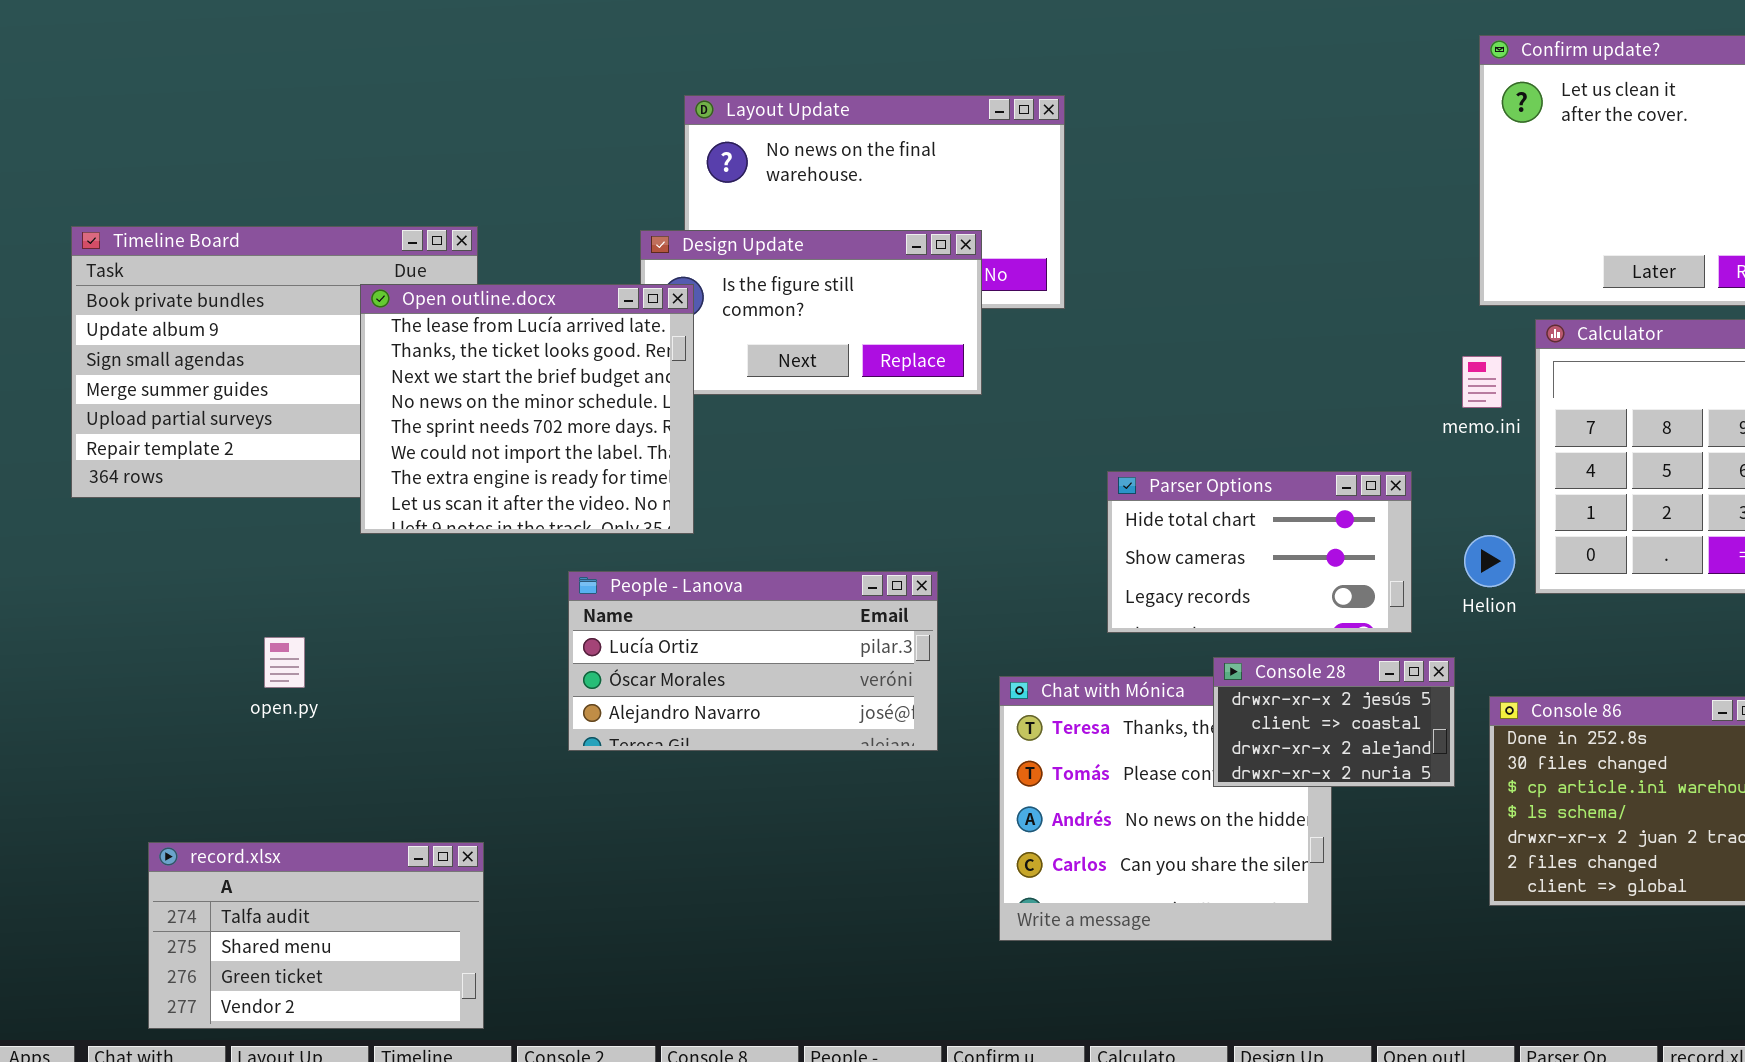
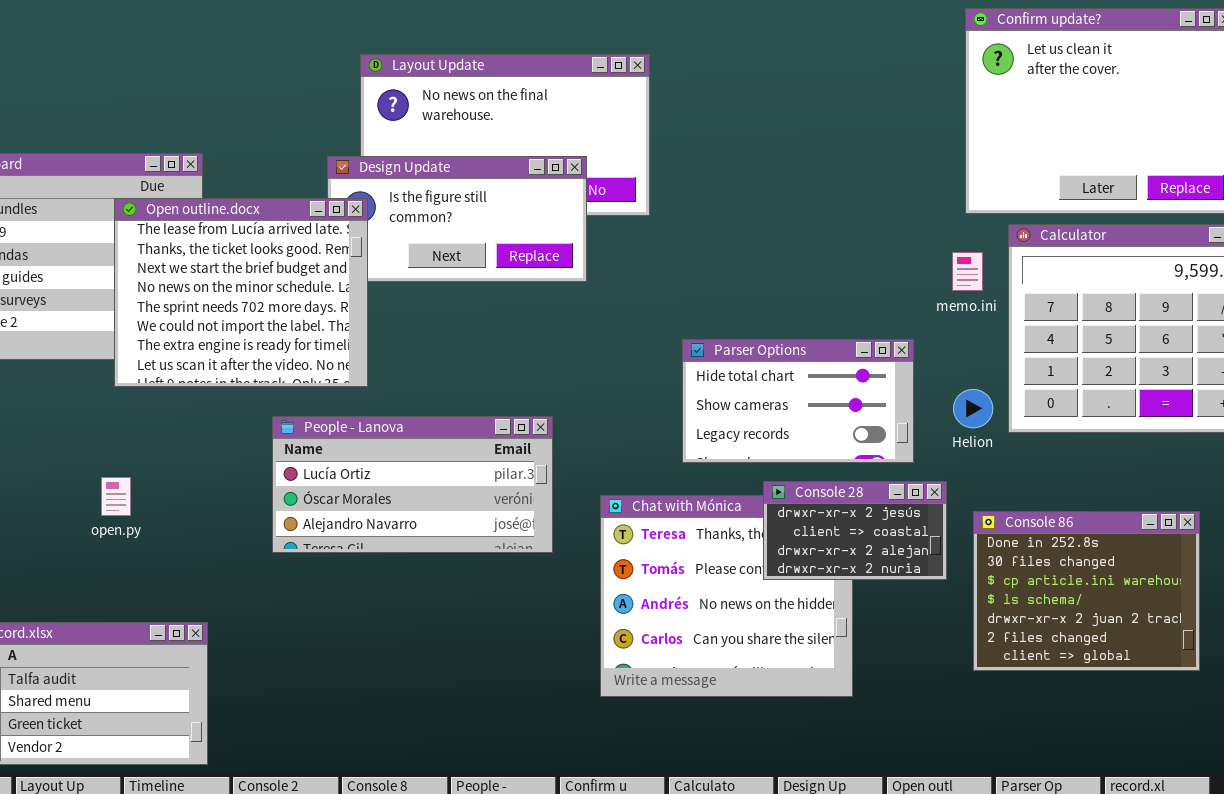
open.py: [264,637,305,688] -> [101,477,131,516], moved

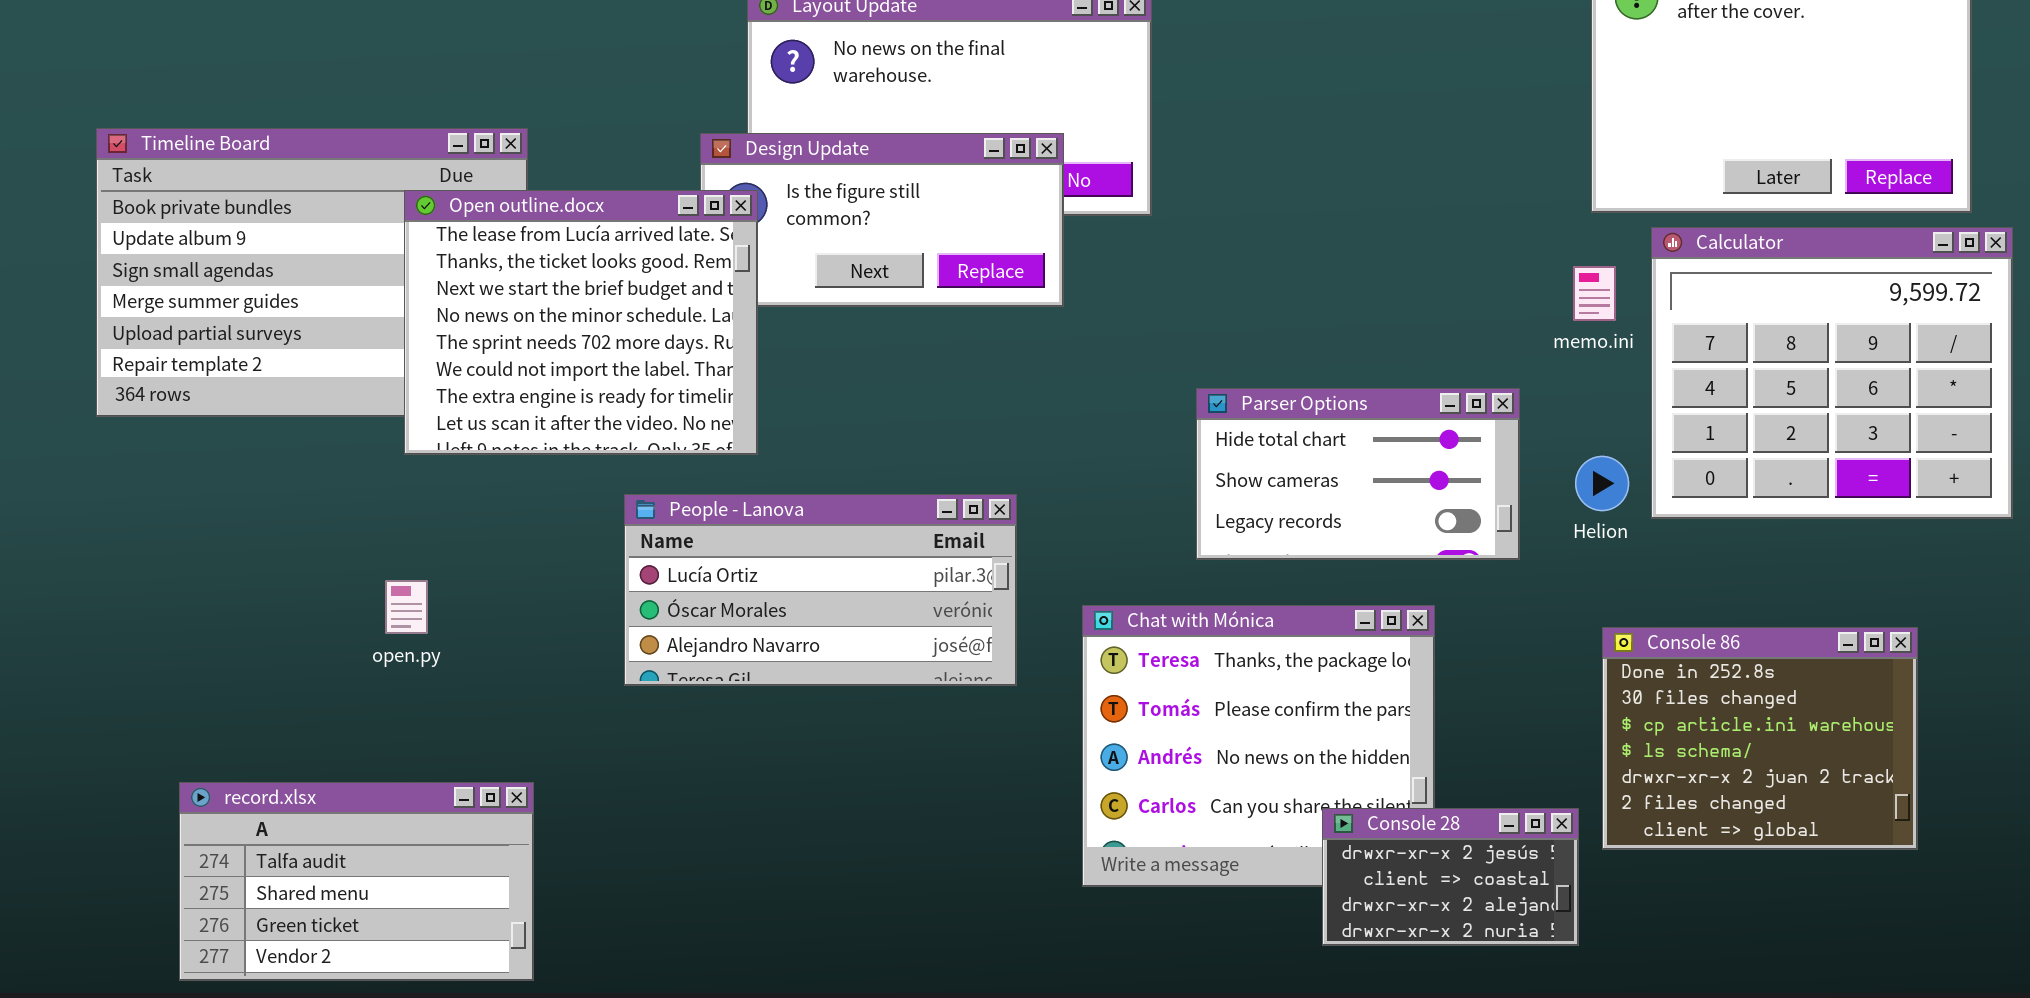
Console 28: [763,481,947,580] -> [1322,808,1579,946], moved

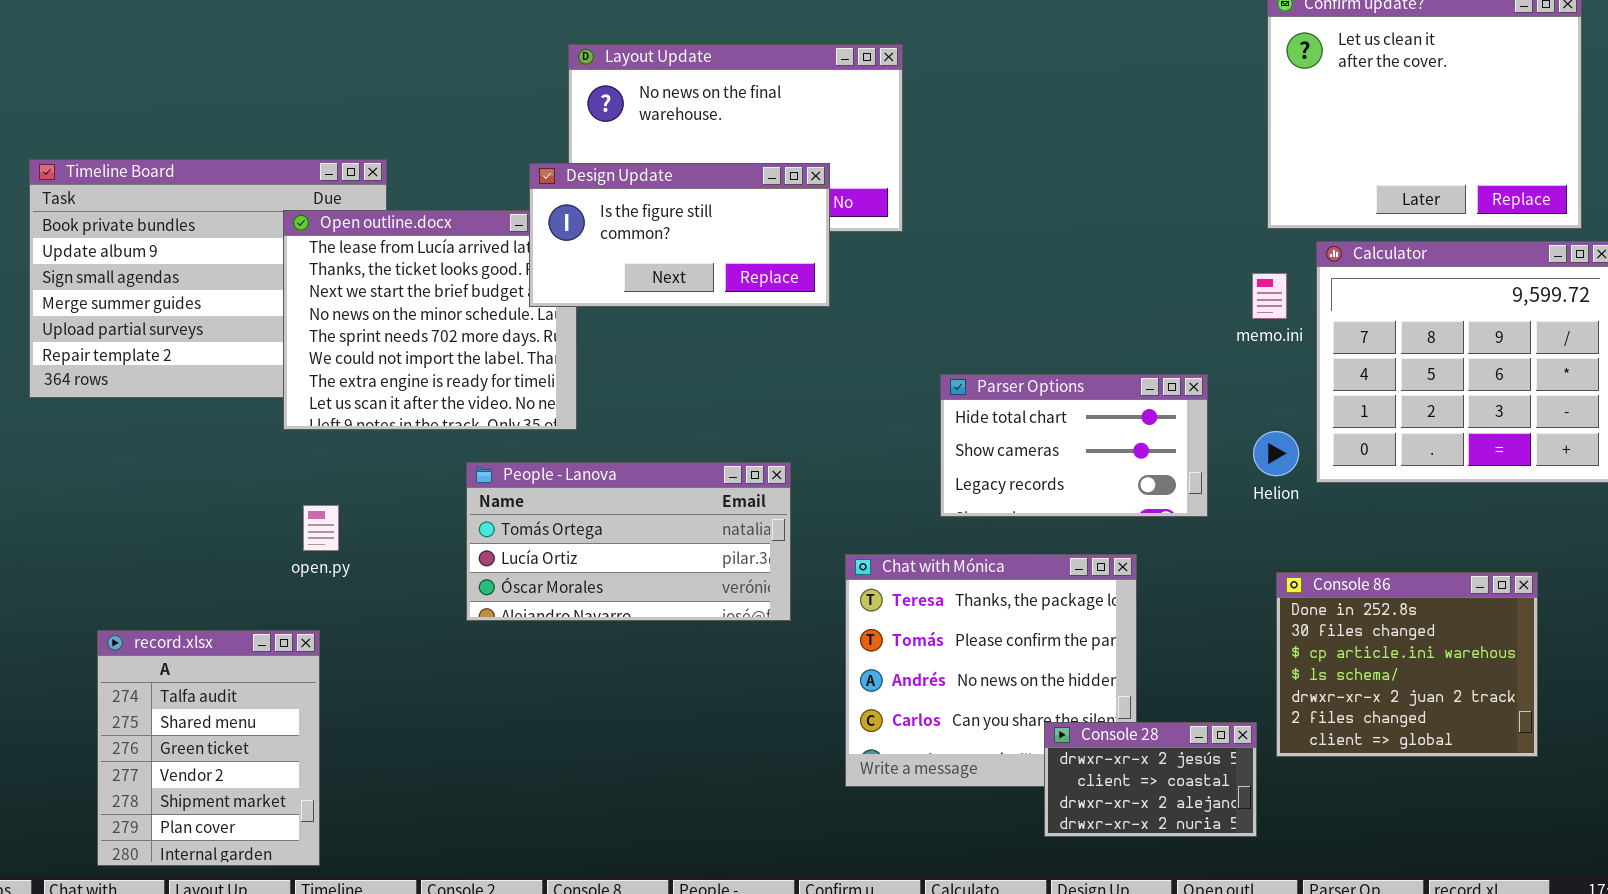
Design Update: [700,133,1064,307] -> [529,163,830,307], raised
People - Lanova: [624,494,1017,686] -> [466,462,791,621], scrolled up 1 row
open.py: [385,580,428,634] -> [303,505,339,551], moved
record.xlsx: [179,782,534,981] -> [97,630,320,866], resized

